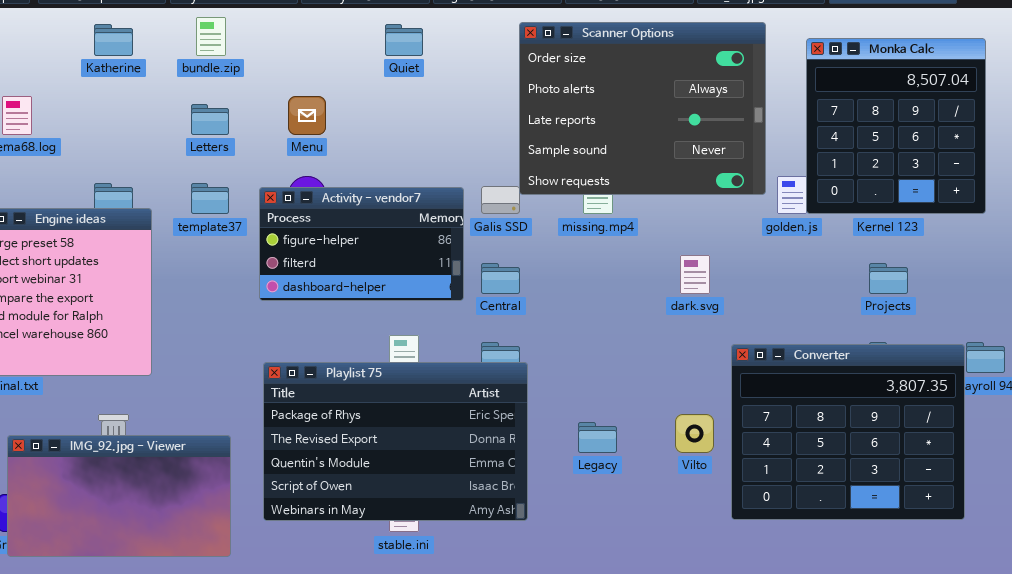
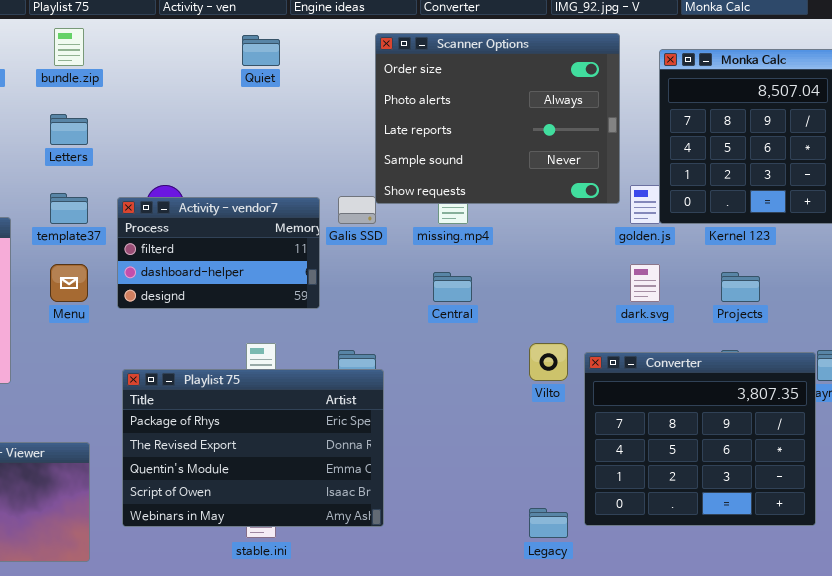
Menu: [288,96,326,135] -> [50,264,88,302], moved
Activity - vendor7: [259,187,464,301] -> [117,197,320,309], scrolled down 1 row
dark.svg: [680,255,710,294] -> [630,264,660,302], moved
Central: [481,263,520,294] -> [433,272,472,302], moved
Vilto: [675,414,714,453] -> [529,343,568,381], moved
Legacy: [578,422,617,453] -> [529,508,568,538], moved

